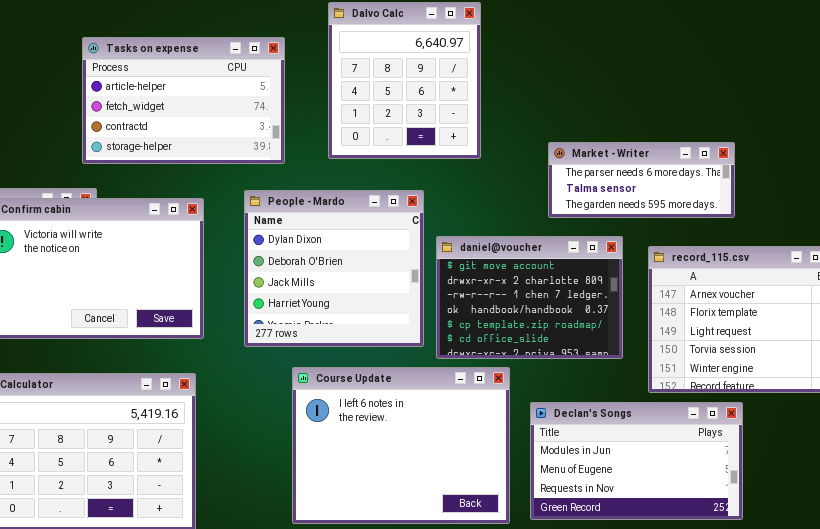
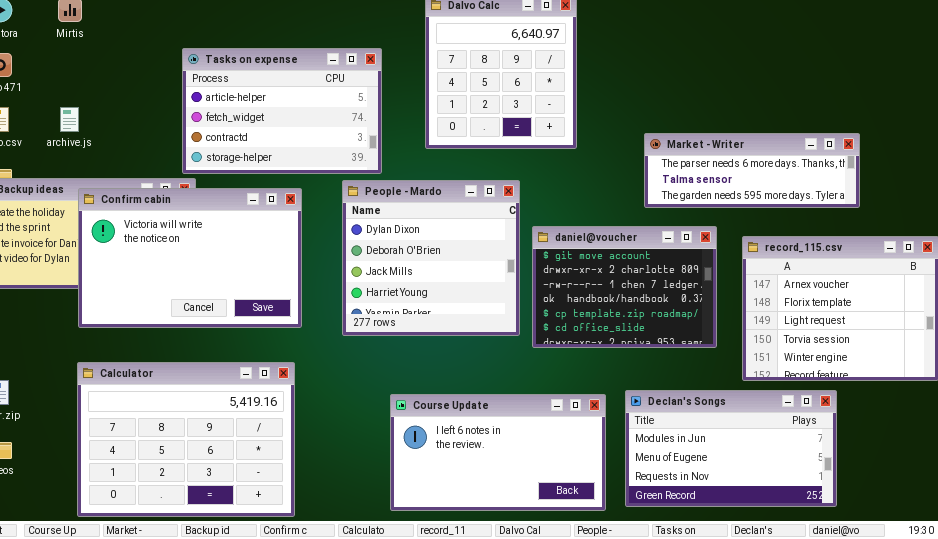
Tasks on expense: [82,37,285,164] -> [182,48,382,174], moved
Market - Writer: [548,142,735,218] -> [644,133,860,208], resized
Course Update: [292,367,510,524] -> [390,394,606,511], resized

